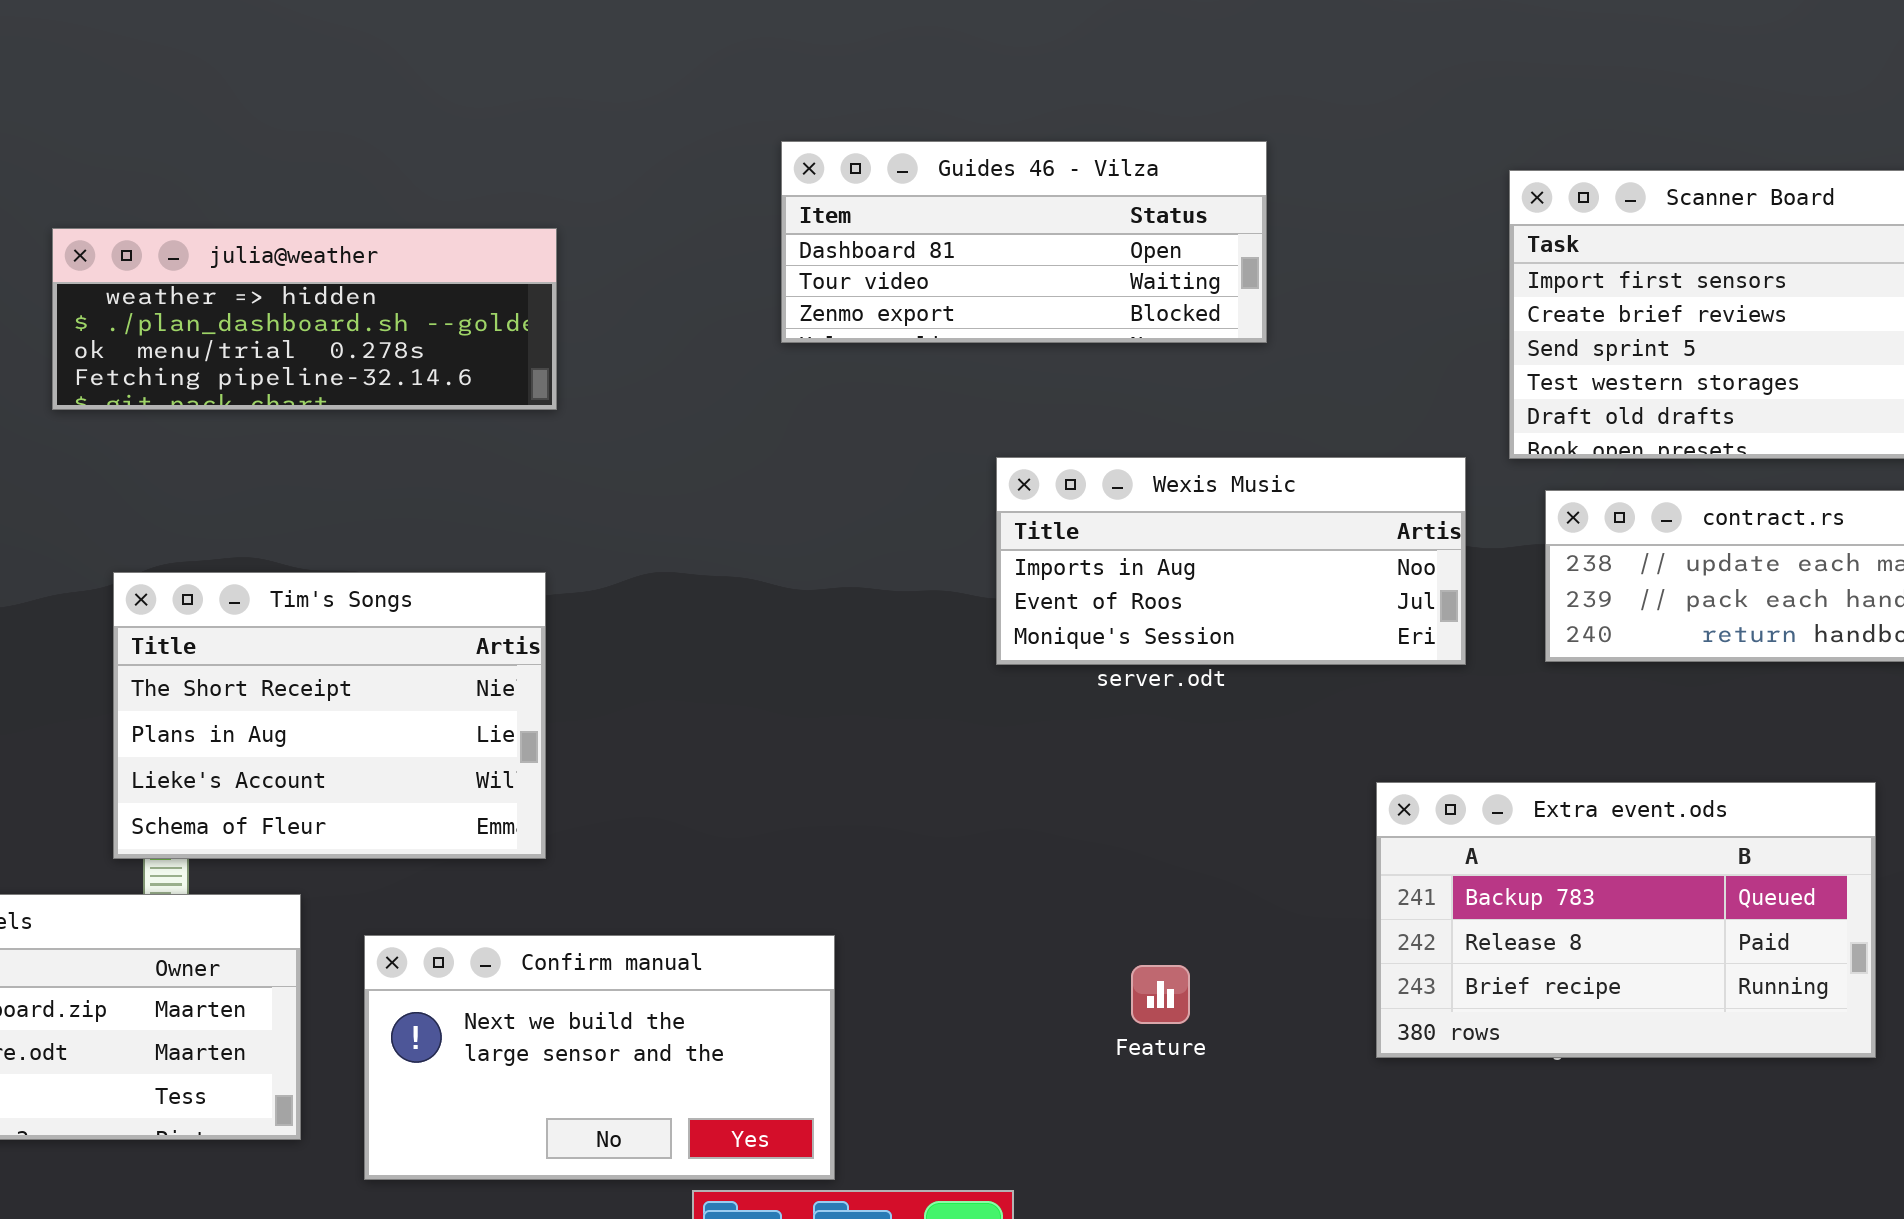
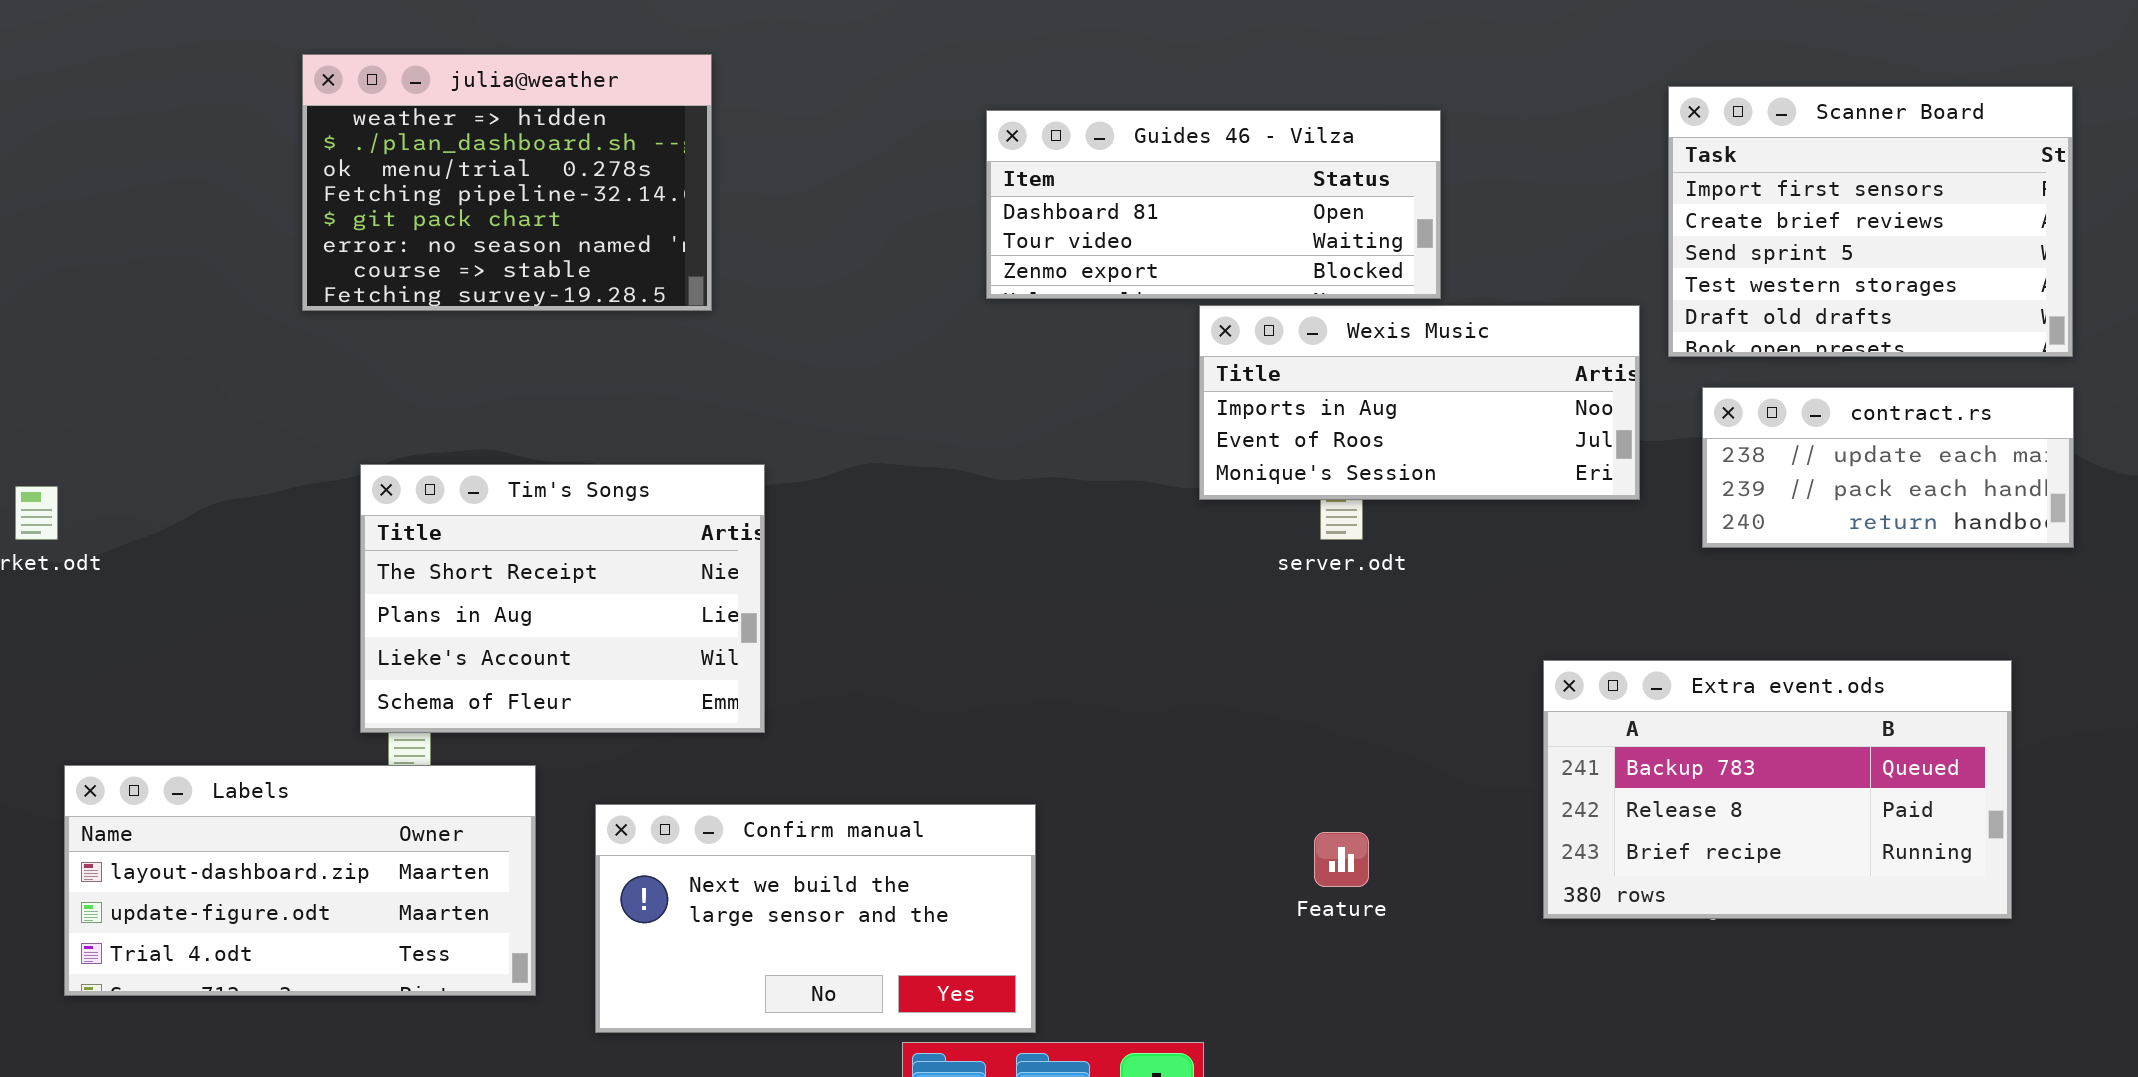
Guides 46 - Vilza: [781,141,1267,343] -> [986,110,1441,299], moved
julia@weather: [52,228,557,410] -> [302,54,712,311], resized
Wexis Music: [996,457,1466,665] -> [1199,305,1640,500], moved

